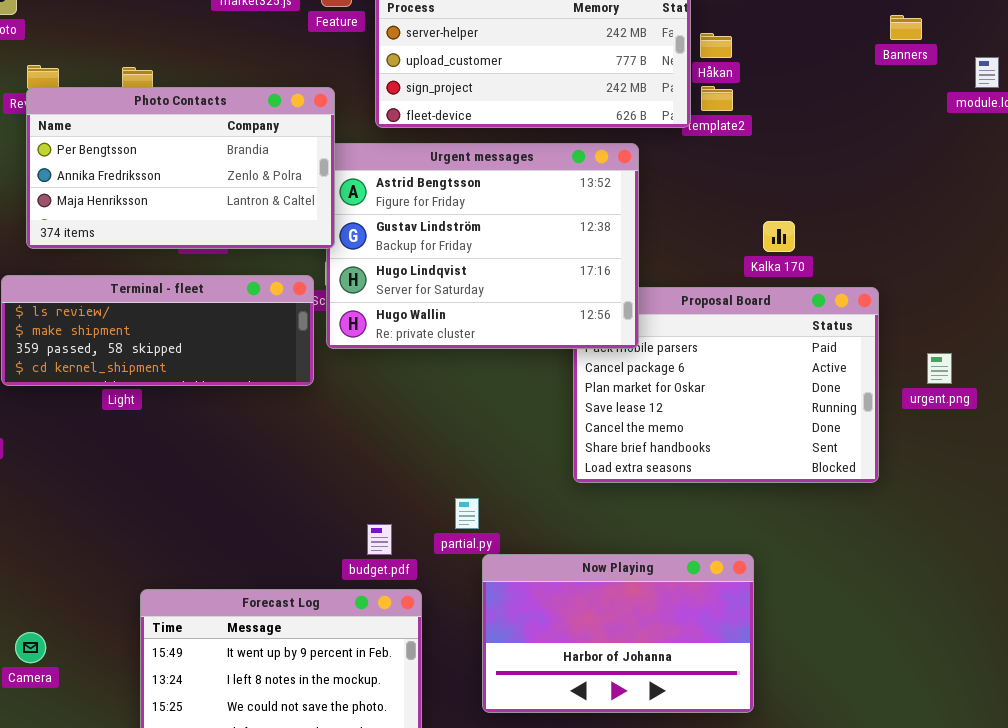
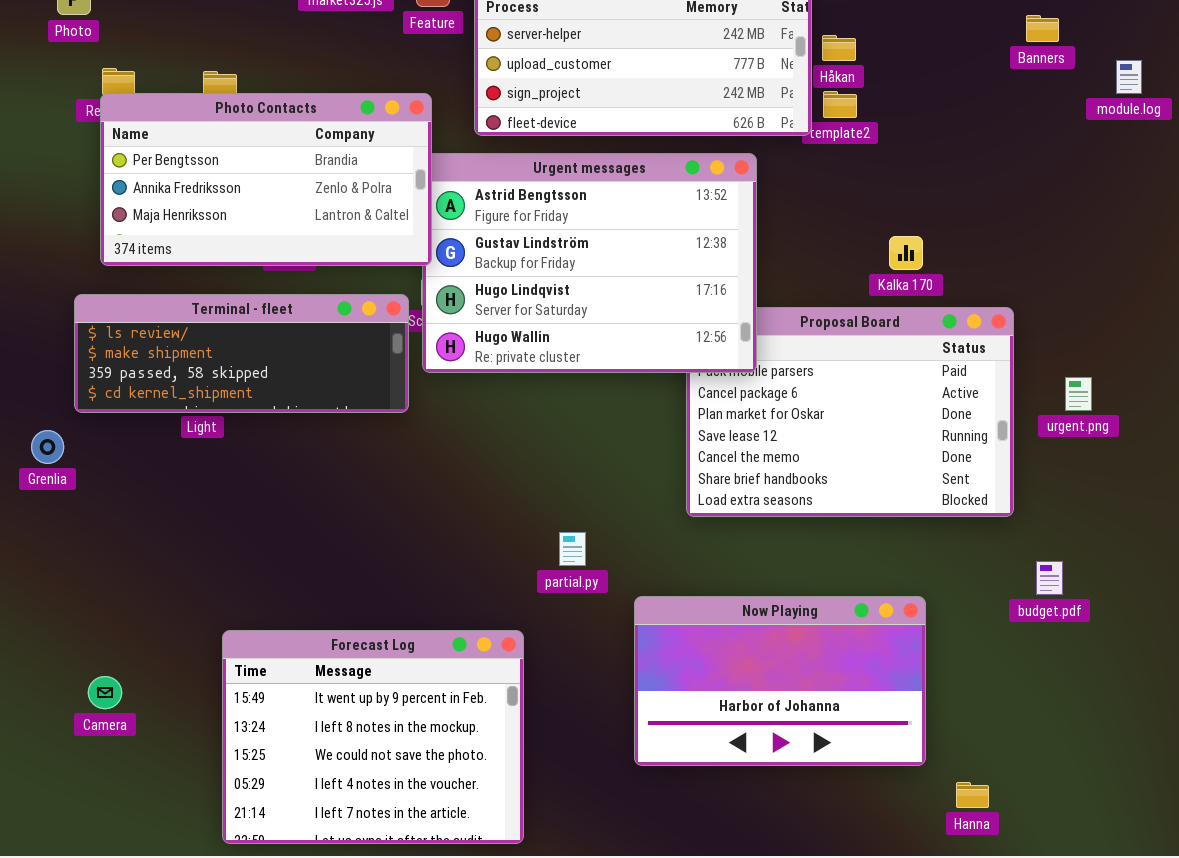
budget.pdf: [367,524,392,555] -> [1036,561,1063,595], moved
Now Playing: [482,554,754,713] -> [634,596,926,766], moved

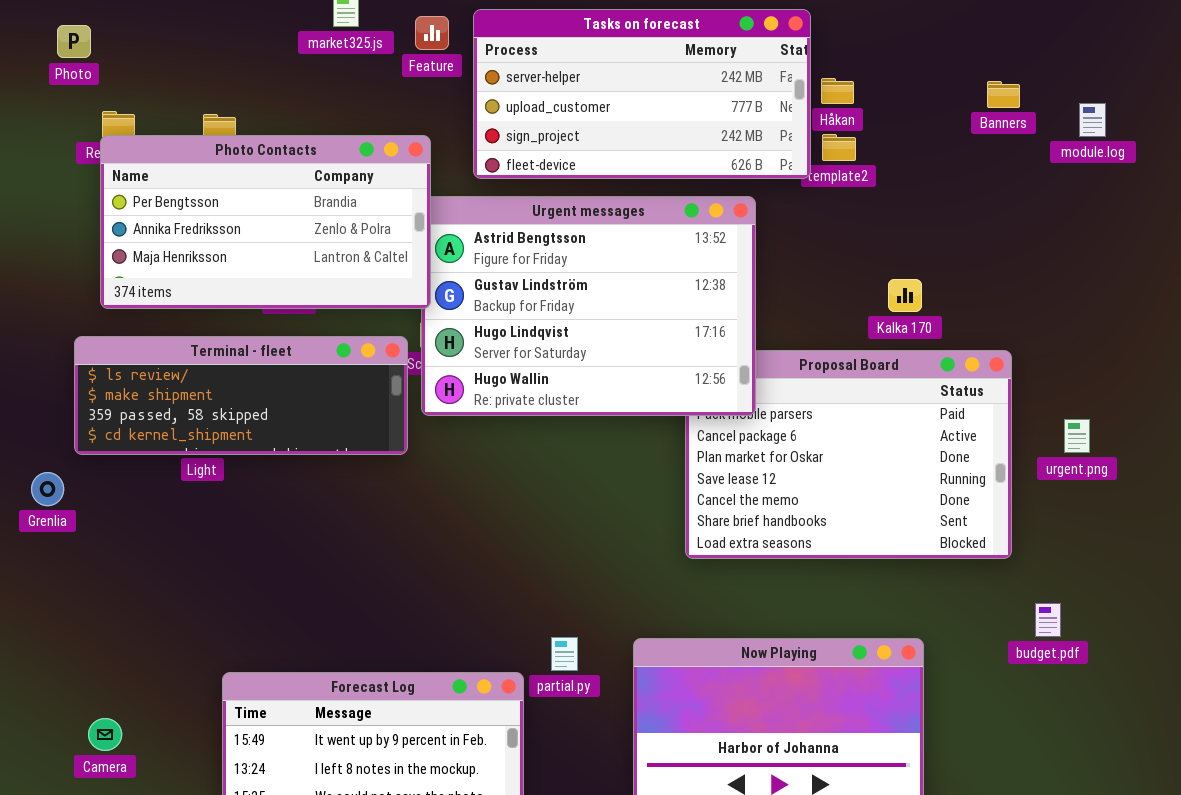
Banners: [1026,15,1059,42] -> [987,81,1020,108], moved
module.log: [1116,60,1142,94] -> [1079,103,1106,137], moved
partial.py: [559,532,586,566] -> [551,637,578,671], moved

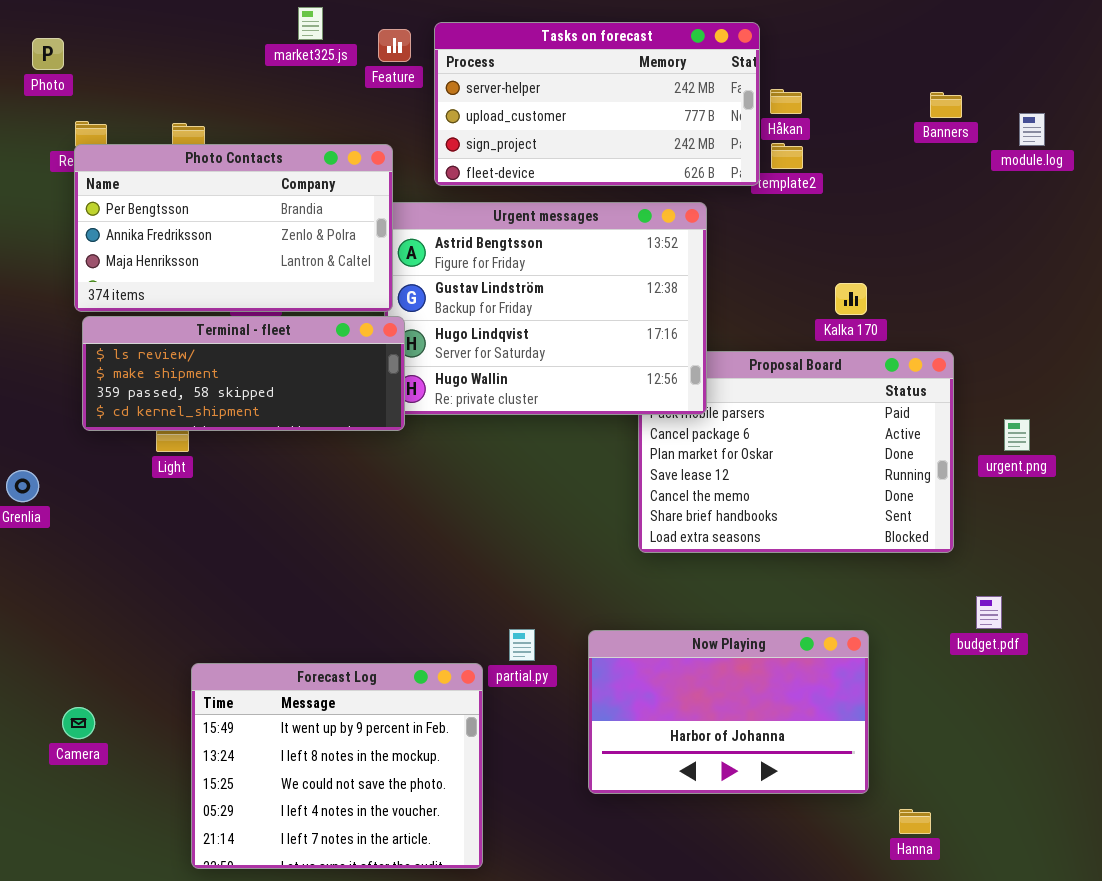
Terminal - fleet: [74,336,408,455] -> [82,316,405,431], moved

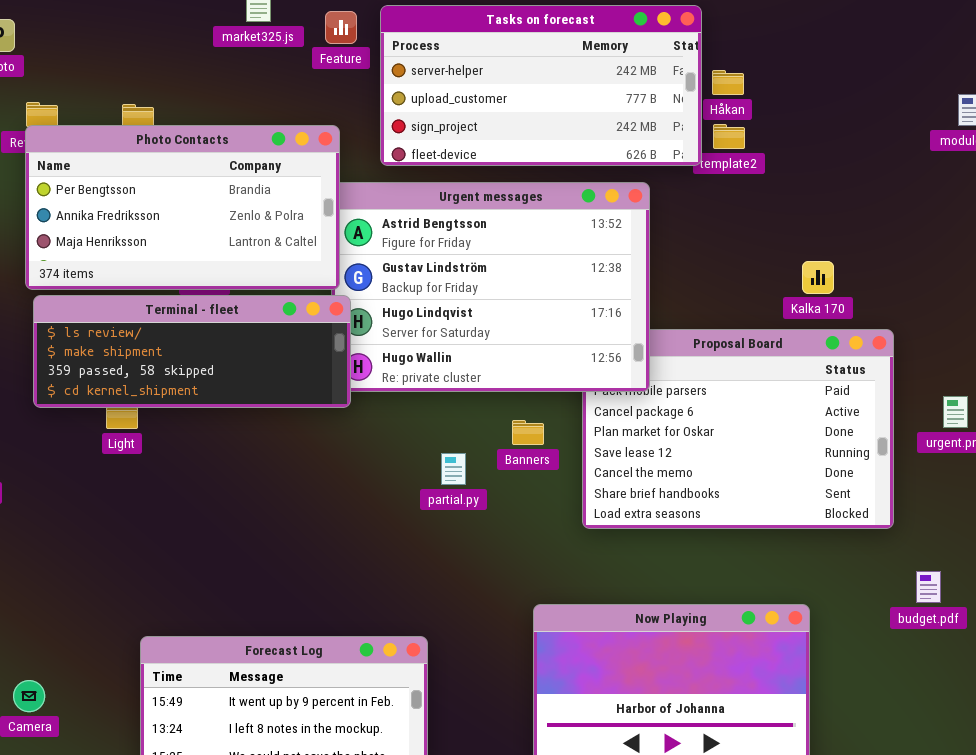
Banners: [930,92,962,118] -> [512,420,544,445], moved
Kalka 170: [835,283,867,315] -> [802,261,834,294], moved
partial.py: [509,629,535,661] -> [441,453,466,485], moved

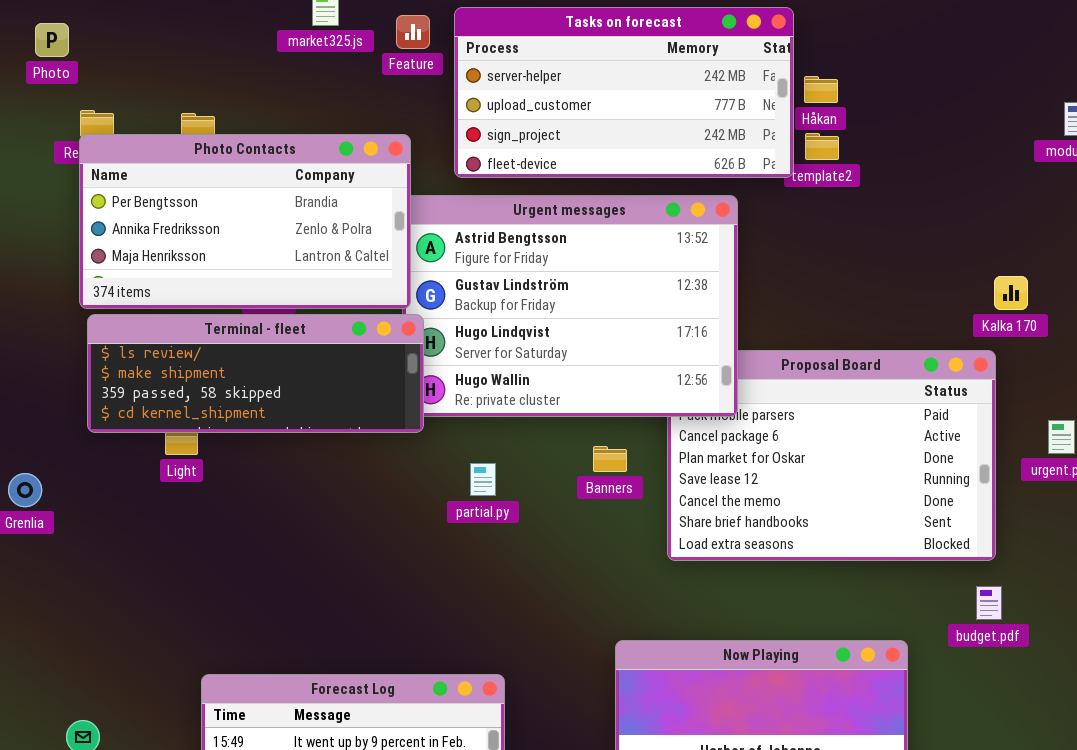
Kalka 170: [802,261,834,294] -> [994,276,1028,310], moved
partial.py: [441,453,466,485] -> [470,463,496,496], moved
budget.pdf: [916,571,941,603] -> [976,586,1002,620], moved

